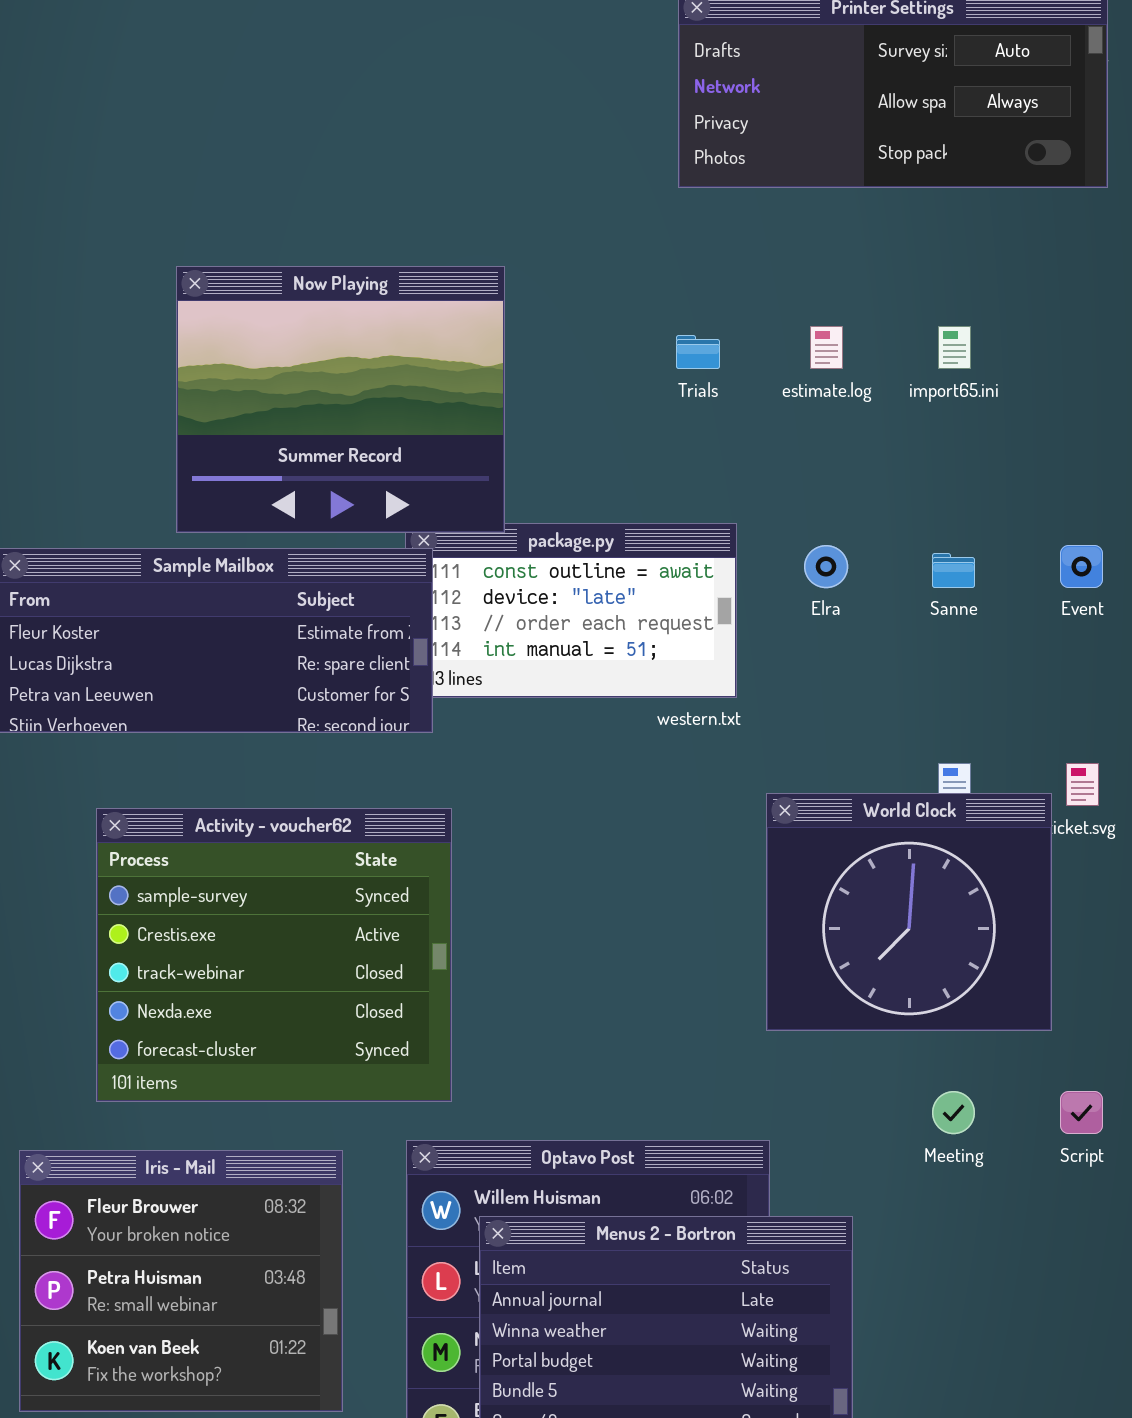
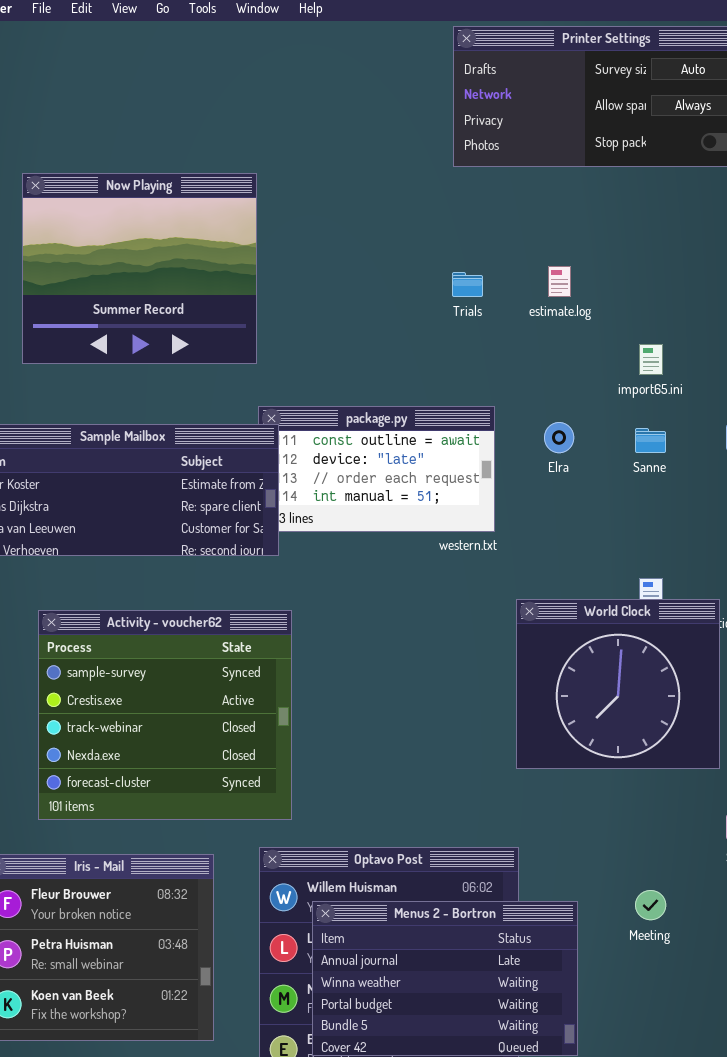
Now Playing: [176,266,505,533] -> [22,173,257,364], moved
import65.ini: [938,326,971,369] -> [639,344,663,375], moved
Meeting: [932,1091,975,1134] -> [635,890,666,920], moved

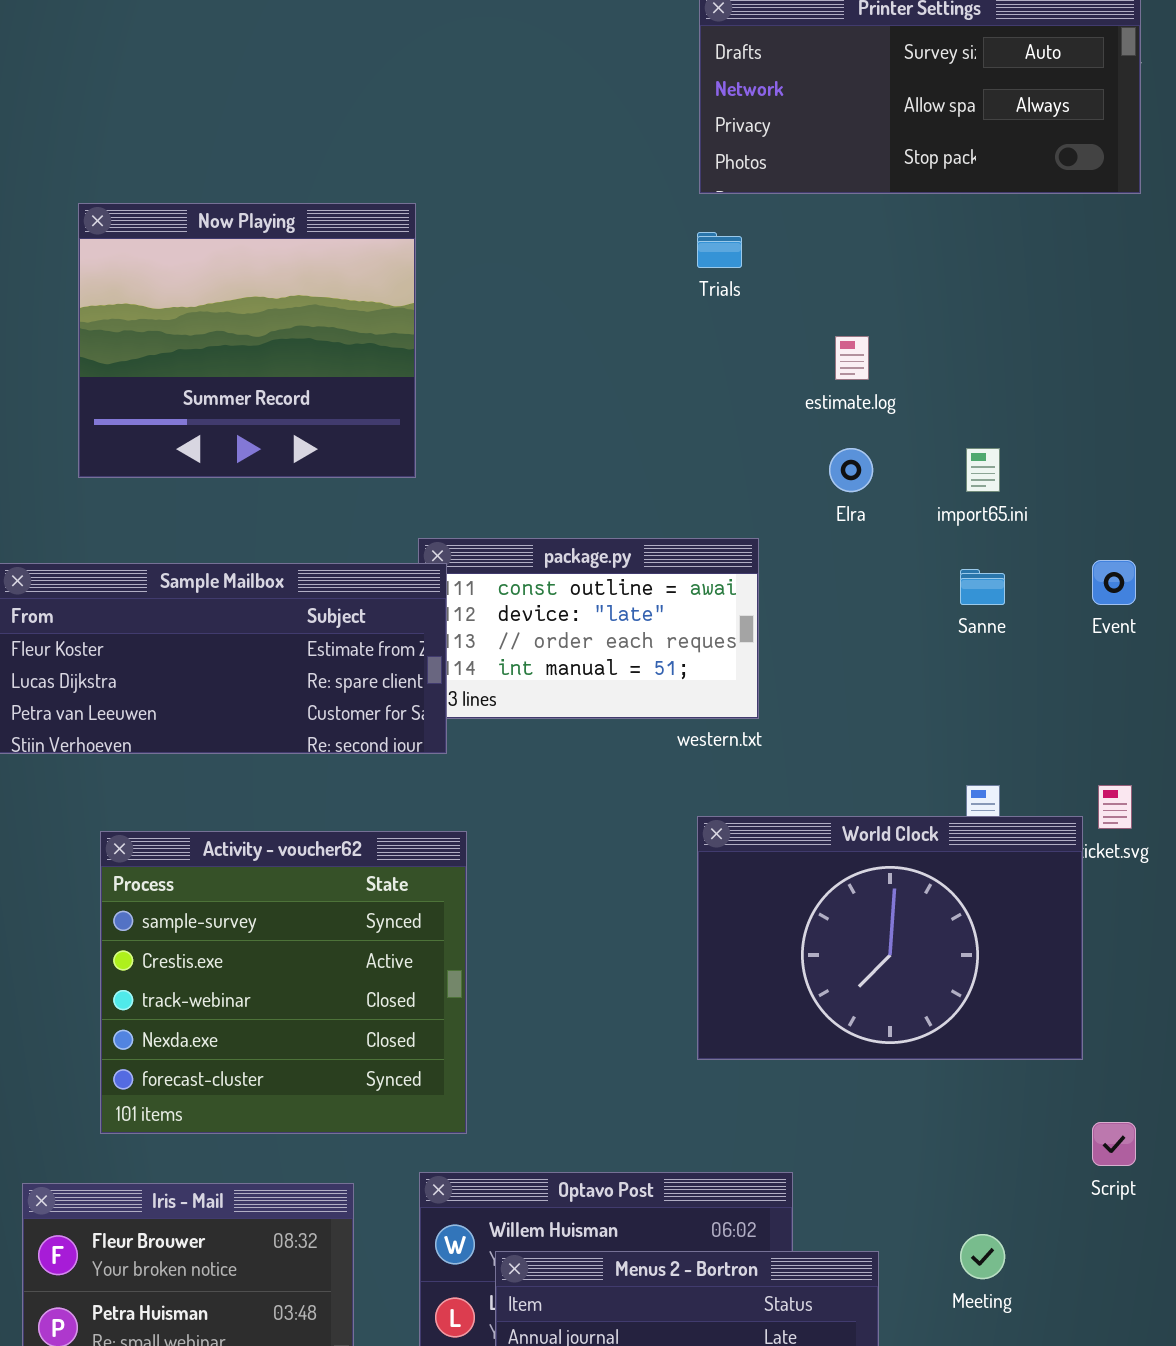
Trials: [452,272,483,297] -> [697,232,742,268], moved
Elra: [544,422,574,453] -> [829,448,873,492], moved
World Clock: [516,599,720,769] -> [697,816,1083,1060], resized

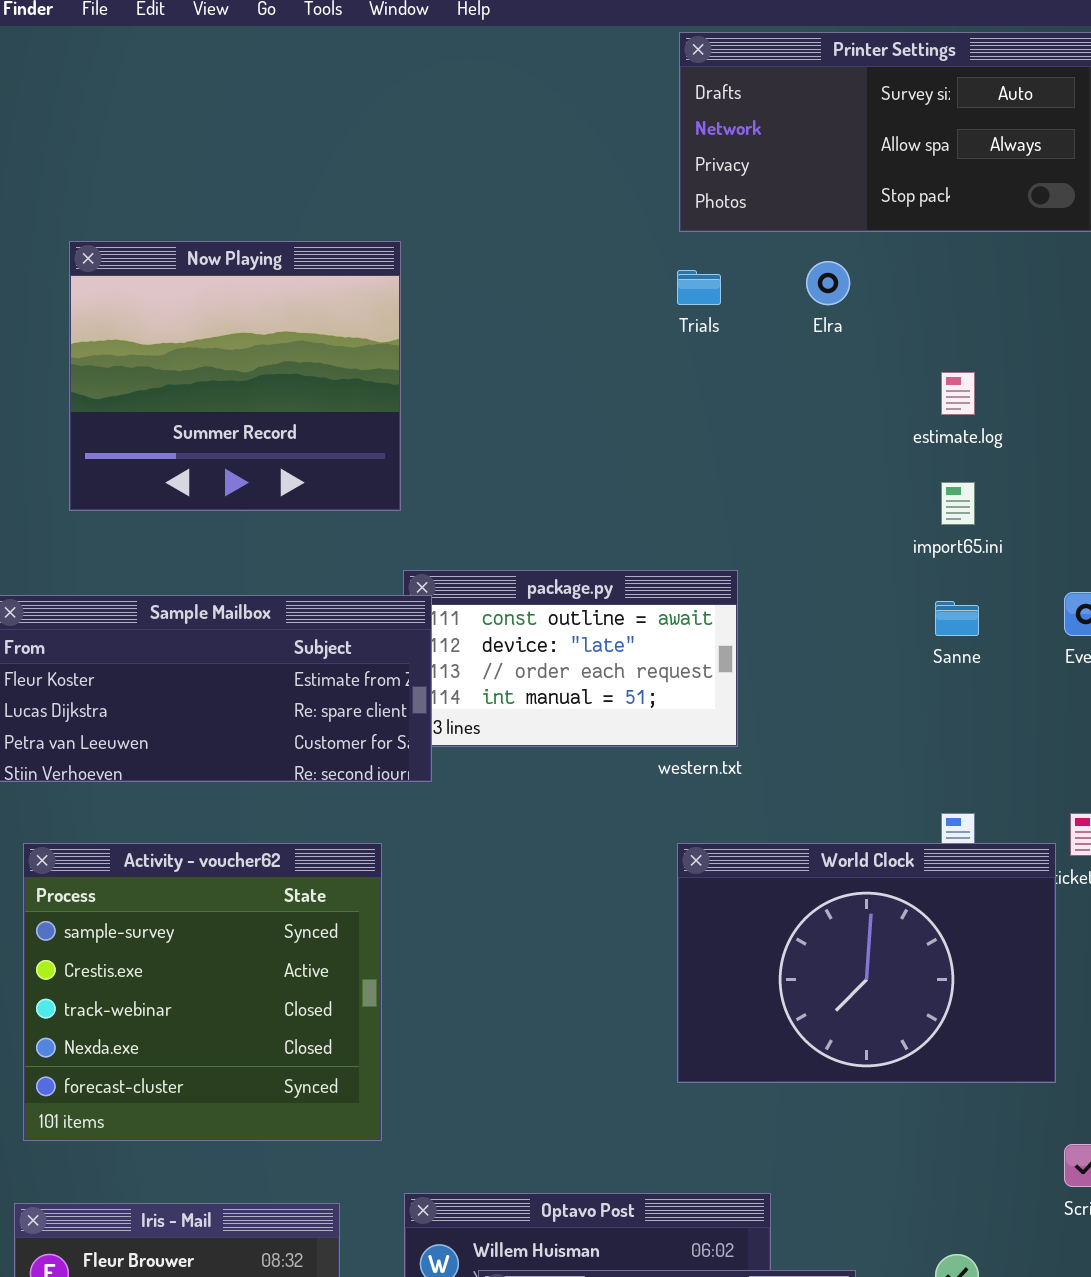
estimate.log: [835,336,869,380] -> [941,372,975,415], moved
Elra: [829,448,873,492] -> [806,261,850,305], moved
Activity - voucher62: [100,831,467,1134] -> [23,843,382,1141], moved

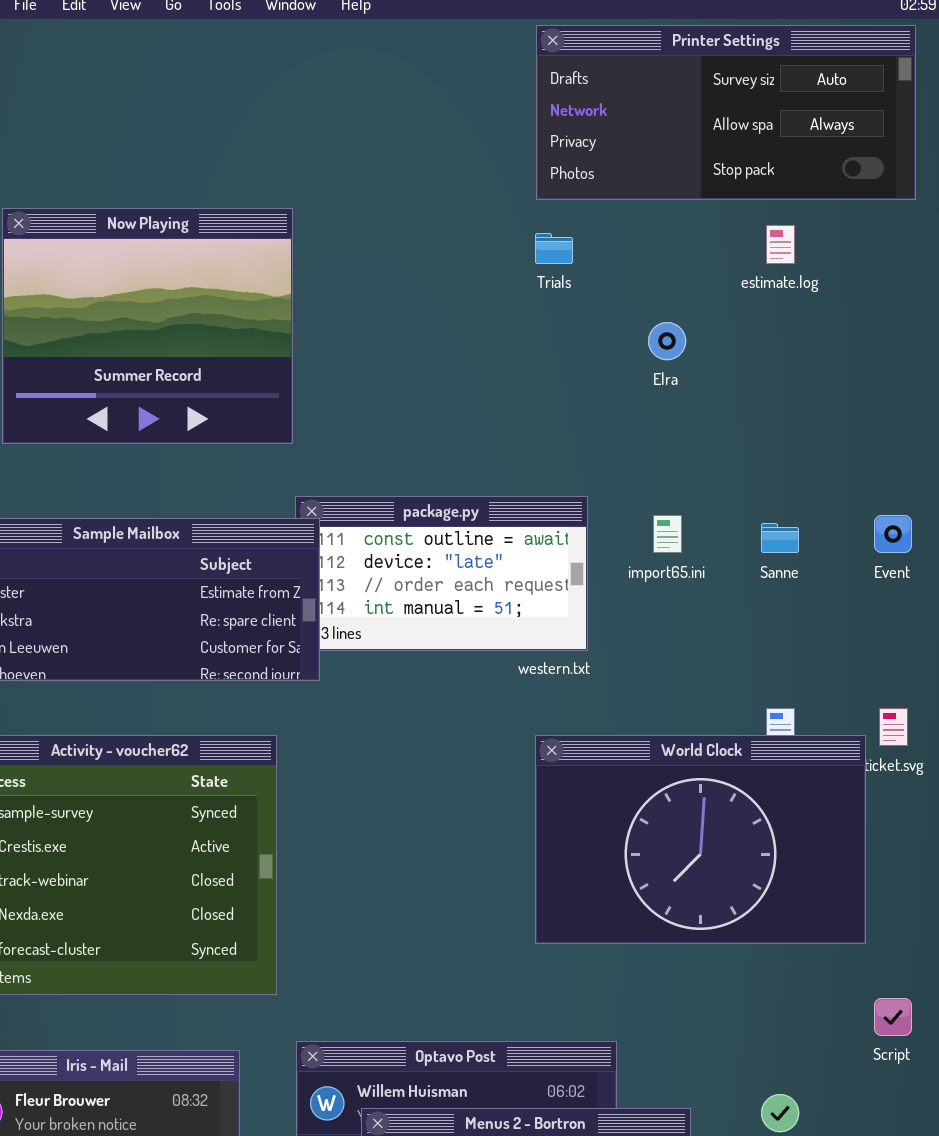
Elra: [806,261,850,305] -> [648,322,686,360], moved
estimate.log: [941,372,975,415] -> [766,225,795,264], moved
import65.ini: [941,482,975,525] -> [653,515,682,553], moved

